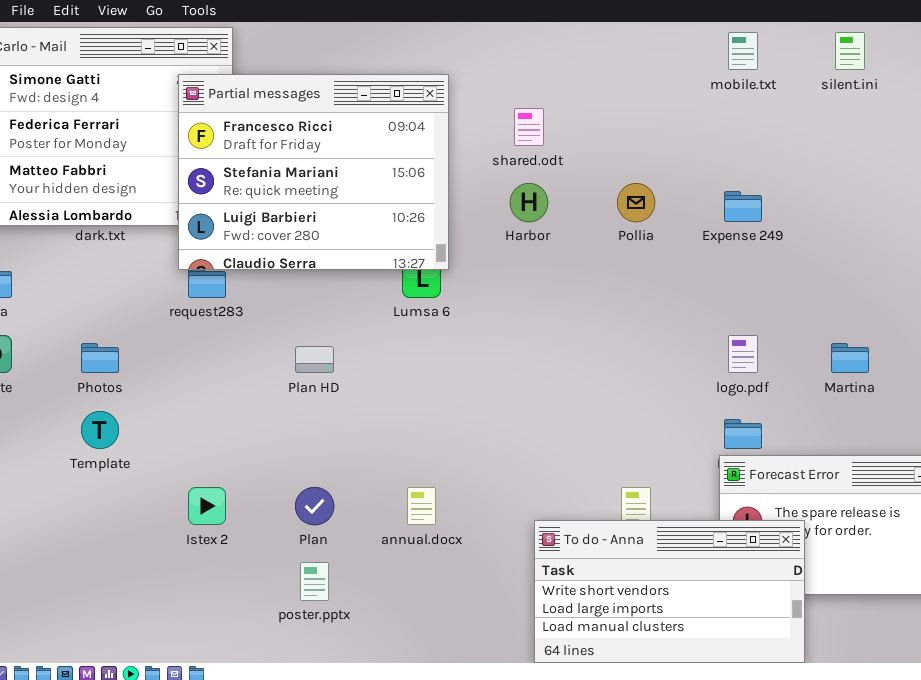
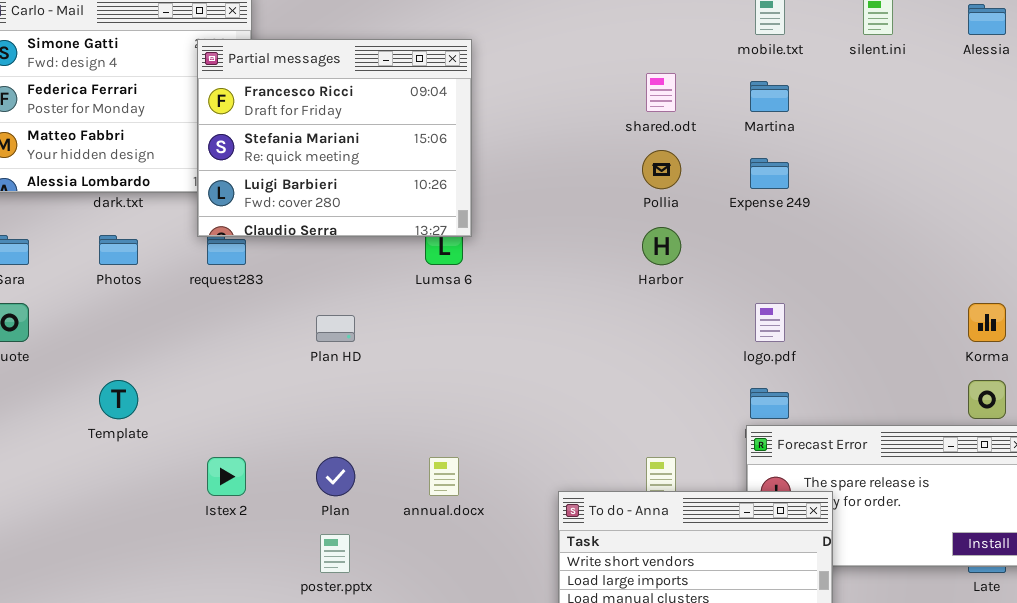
shared.odt: [514,108,544,146] -> [646,73,676,112], moved
Harbor: [510,183,548,222] -> [642,227,681,265], moved
Photos: [81,343,119,373] -> [99,235,138,265], moved
Martina: [831,343,869,373] -> [750,81,789,112], moved

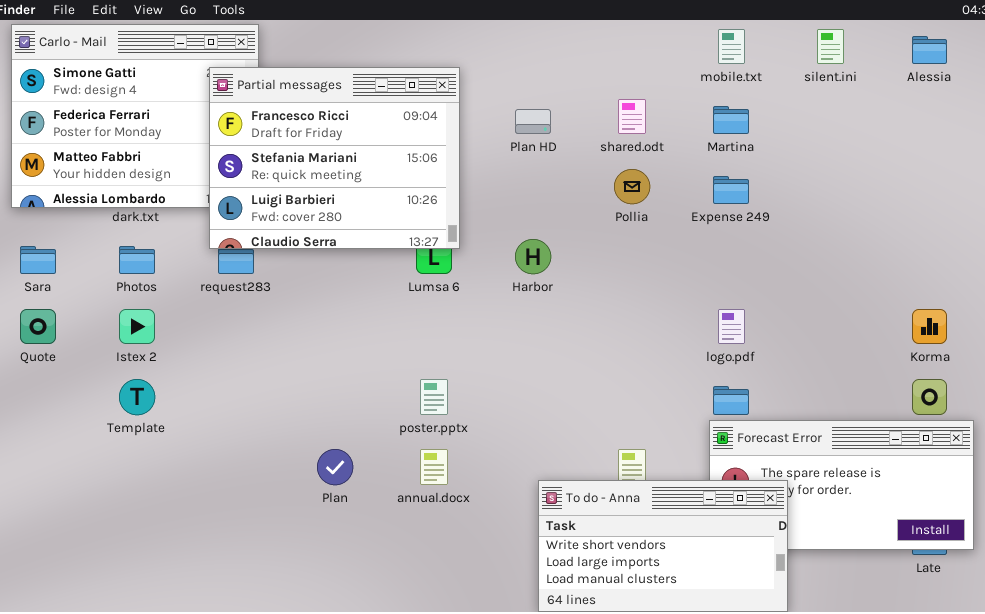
Harbor: [642,227,681,265] -> [515,239,551,274], moved
Plan HD: [316,315,355,342] -> [515,109,551,134], moved
Istex 2: [207,457,246,496] -> [119,309,155,344], moved
poster.pptx: [320,534,350,573] -> [420,379,448,415], moved

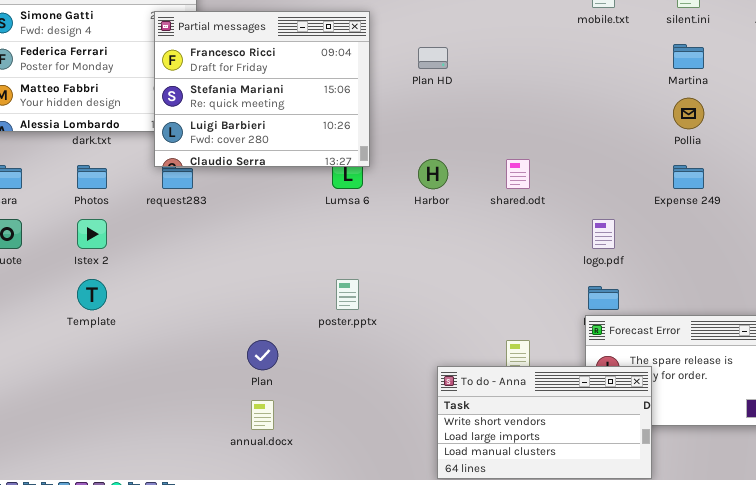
shared.odt: [618,99,646,134] -> [506,159,530,189], moved
Martina: [713,106,749,134] -> [673,44,704,69], moved
Pollia: [614,169,650,204] -> [673,98,704,129], moved
Expense 249: [713,176,749,204] -> [673,165,704,189], moved
annual.docx: [420,449,448,485] -> [251,400,274,430], moved

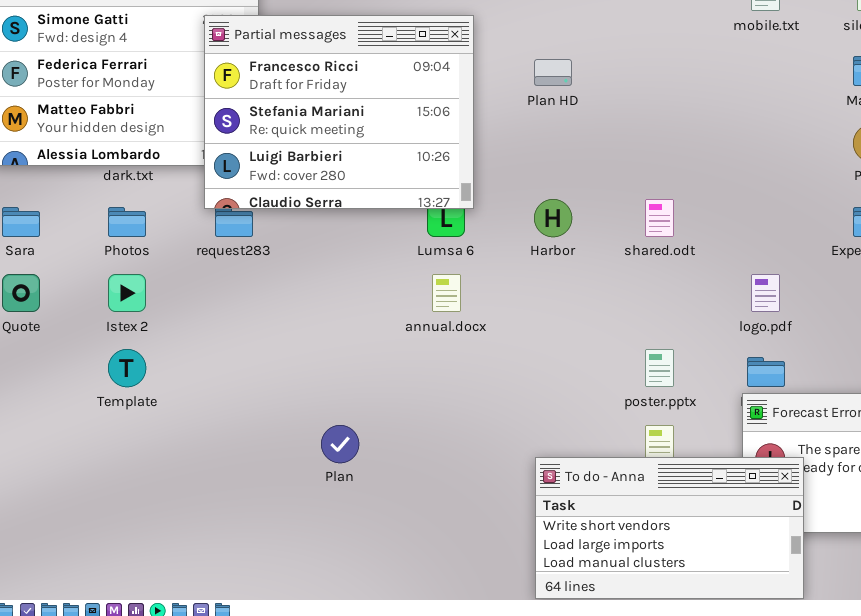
poster.pptx: [336,279,359,310] -> [645,349,674,387], moved
To do - Anna: [437,366,652,479] -> [535,457,804,599], moved
annual.docx: [251,400,274,430] -> [432,274,461,312], moved

